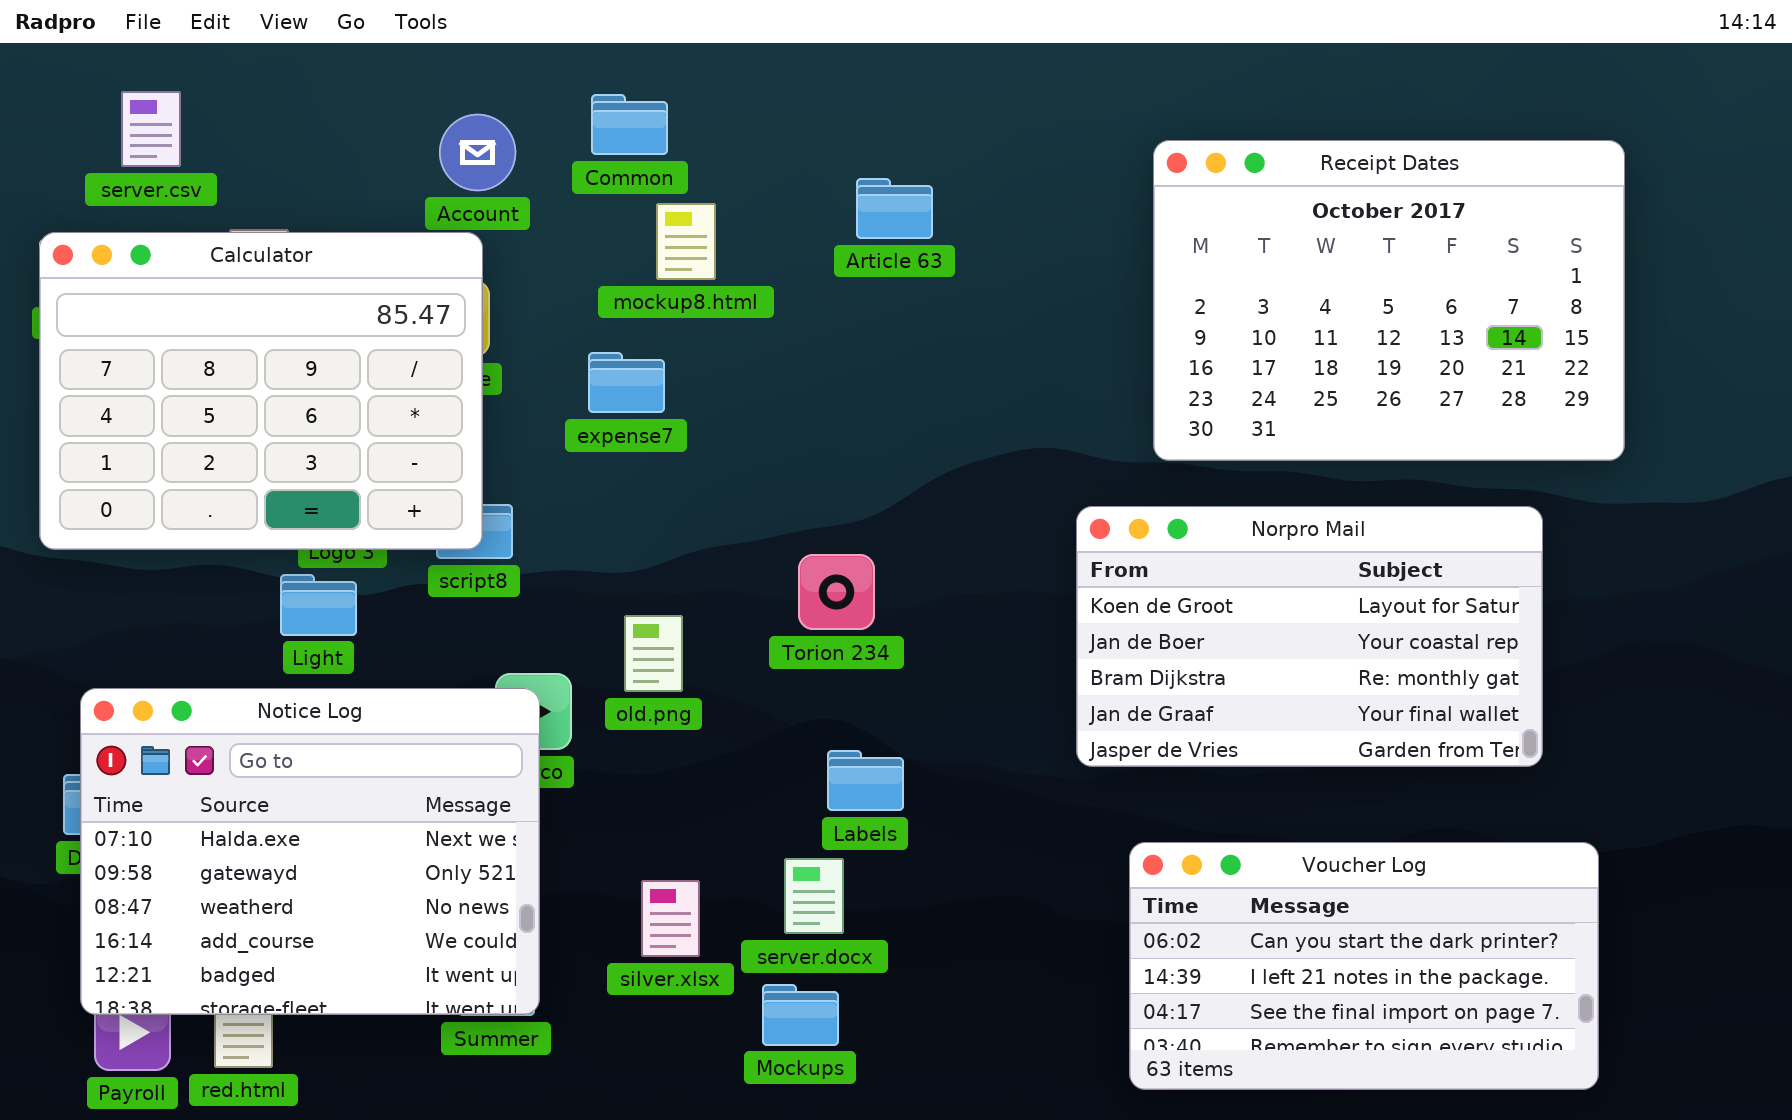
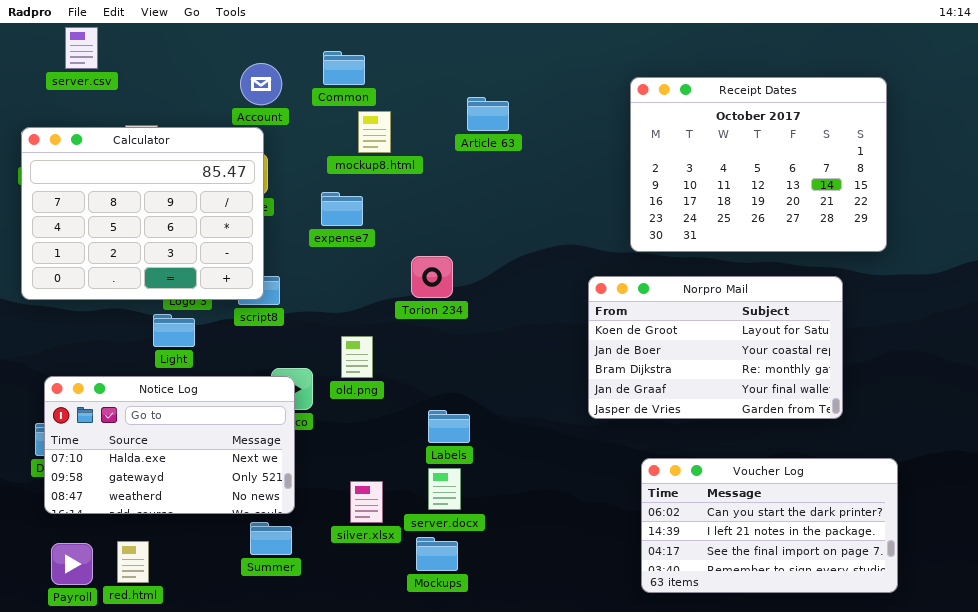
server.csv: [121,91,181,167] -> [65,27,98,69], moved
Torion 234: [798,554,875,630] -> [411,256,453,298], moved
Notice Log: [80,688,540,1015] -> [44,376,295,514], resized
Labels: [827,750,904,811] -> [428,410,470,443], moved
Voucher Log: [1129,842,1599,1090] -> [641,458,898,593], moved

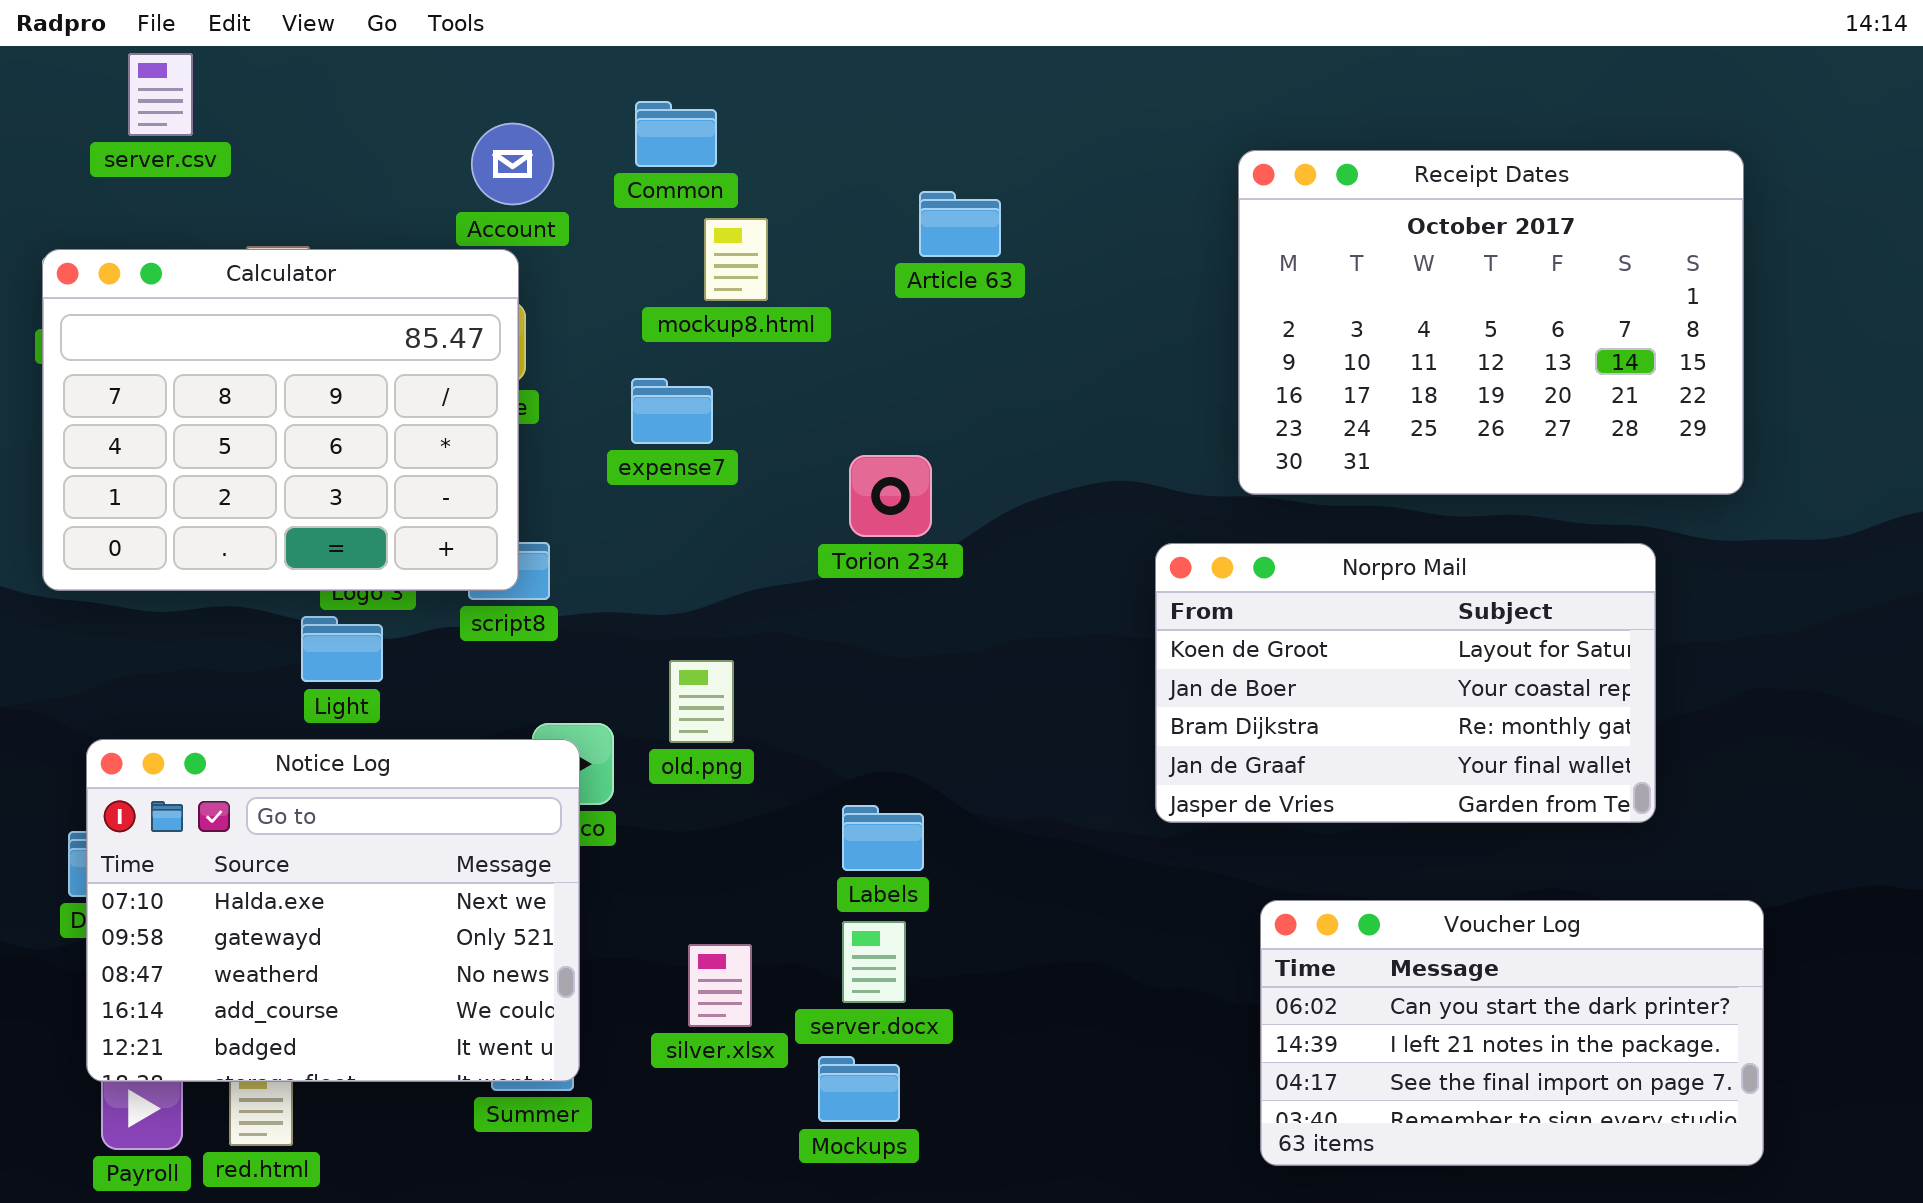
Torion 234: [411,256,453,298] -> [849,455,932,537], moved
Notice Log: [44,376,295,514] -> [86,739,580,1082], resized

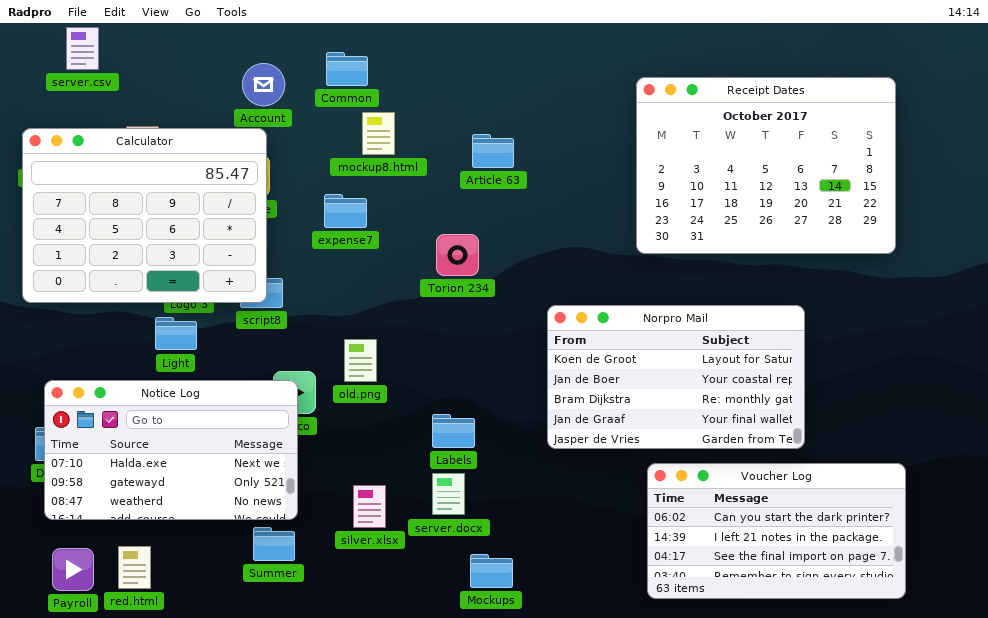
Article 63: [919,191,1001,257] -> [472,134,514,168], moved
Norpro Mail: [1155,543,1656,823] -> [547,305,805,449], moved
Notice Log: [86,739,580,1082] -> [44,380,298,520], resized
Mockups: [818,1056,900,1122] -> [470,554,513,588], moved

